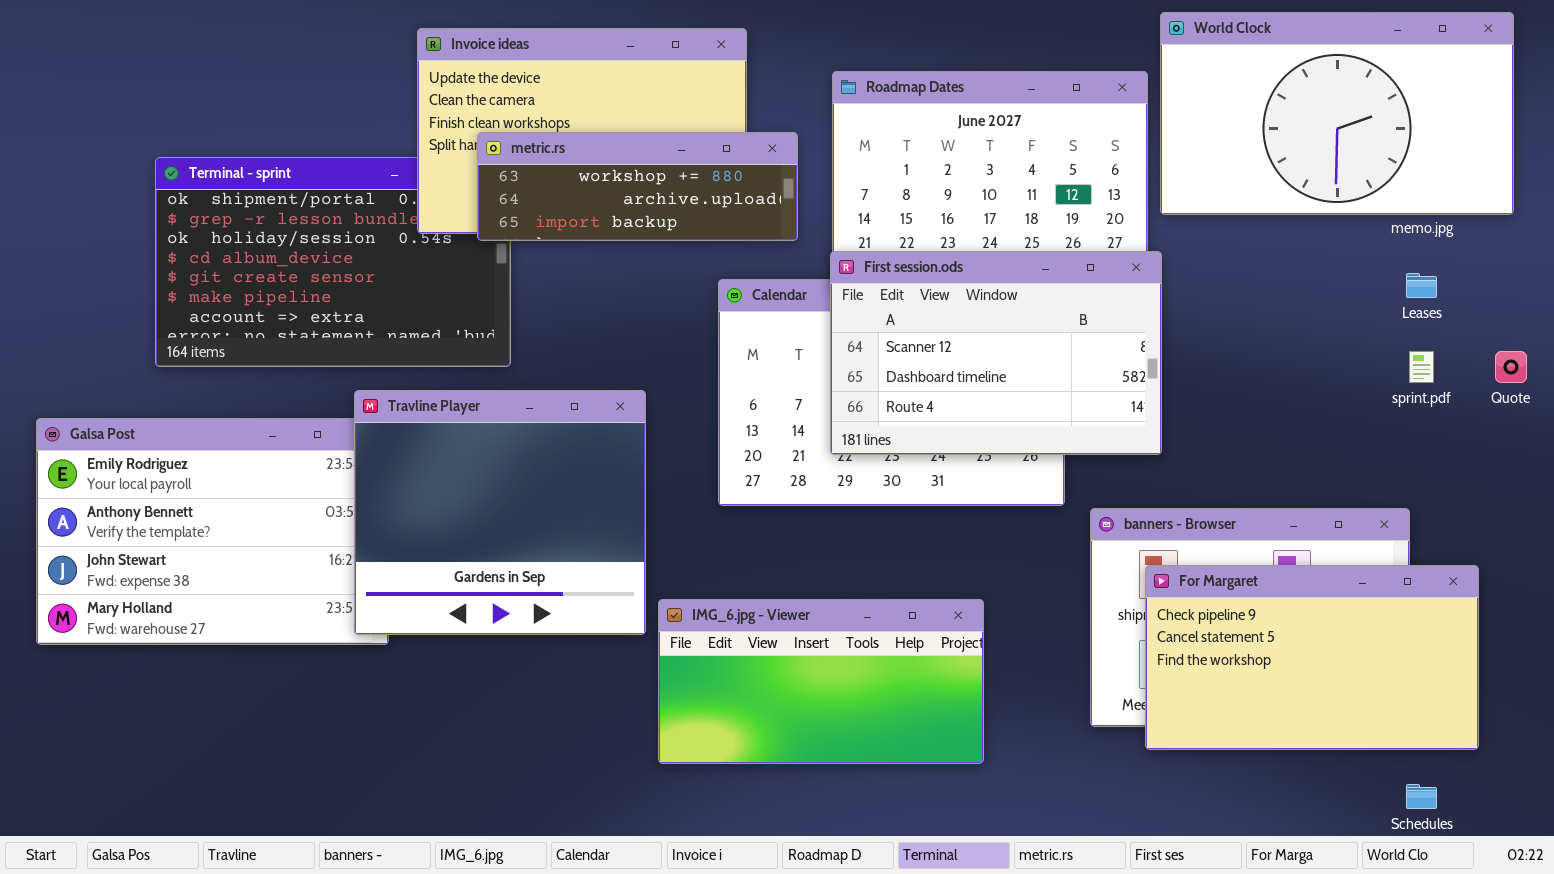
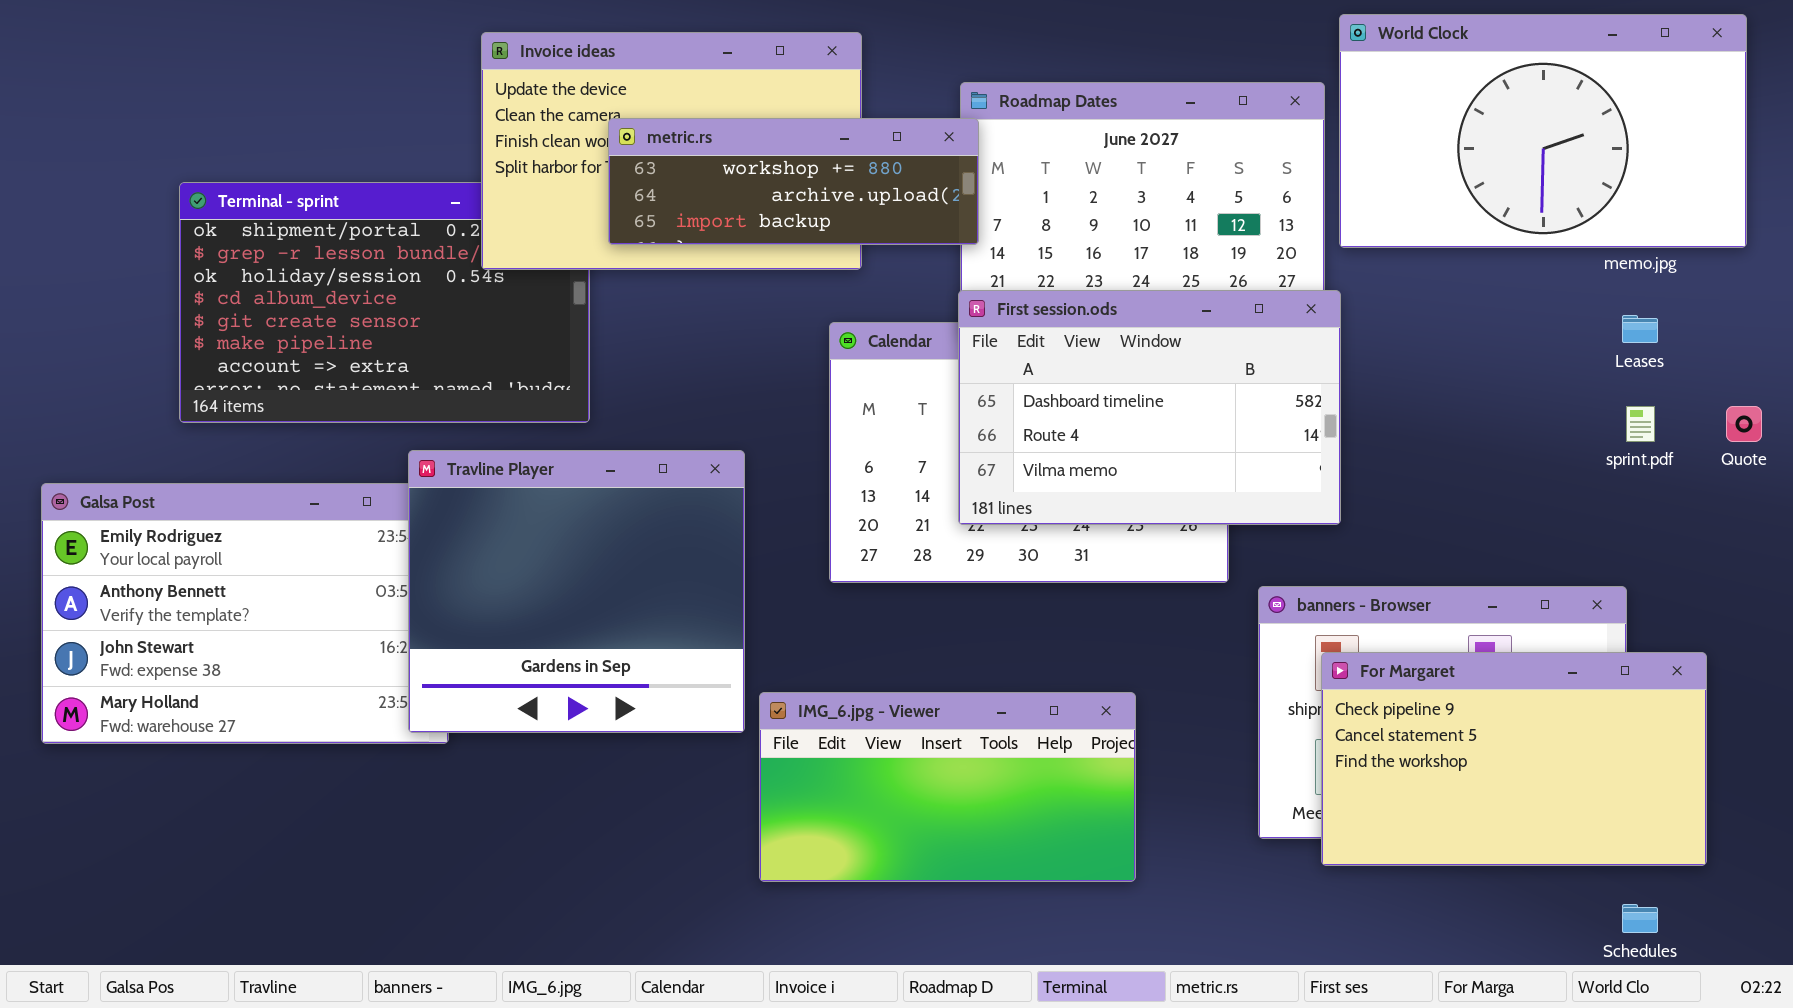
metric.rs: [477,132,798,241] -> [608,118,979,245], moved
First session.ods: [830,251,1162,455] -> [958,290,1341,525], scrolled down 1 row

